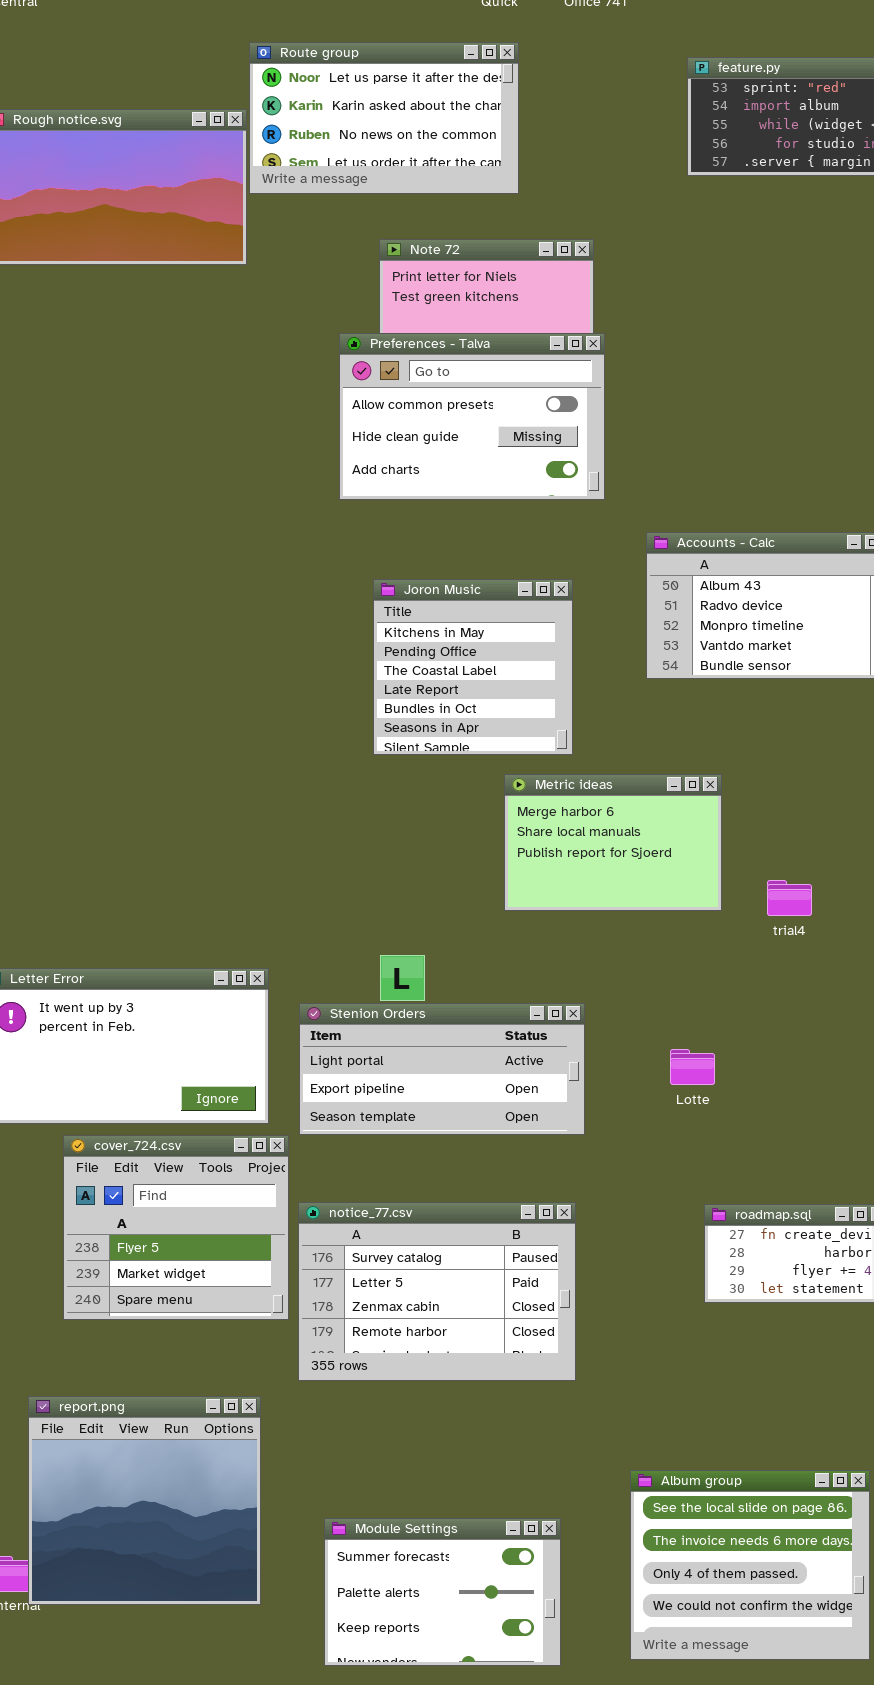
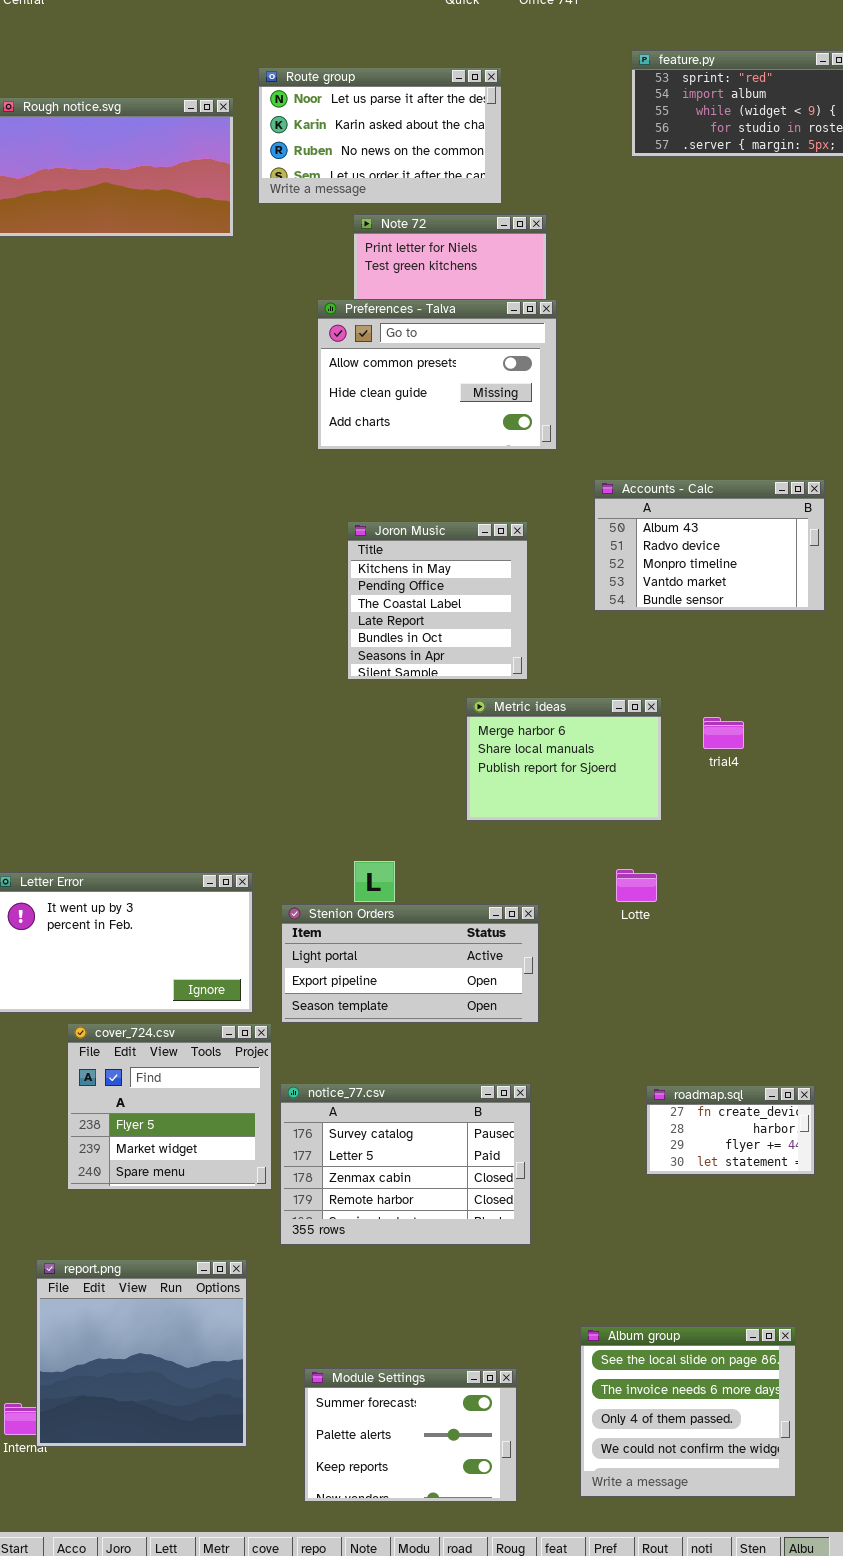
Route group: [249,42,519,194] -> [258,67,502,204], moved
trial4: [767,880,812,916] -> [703,717,744,749], moved
Lotte: [670,1049,715,1085] -> [616,869,657,902], moved

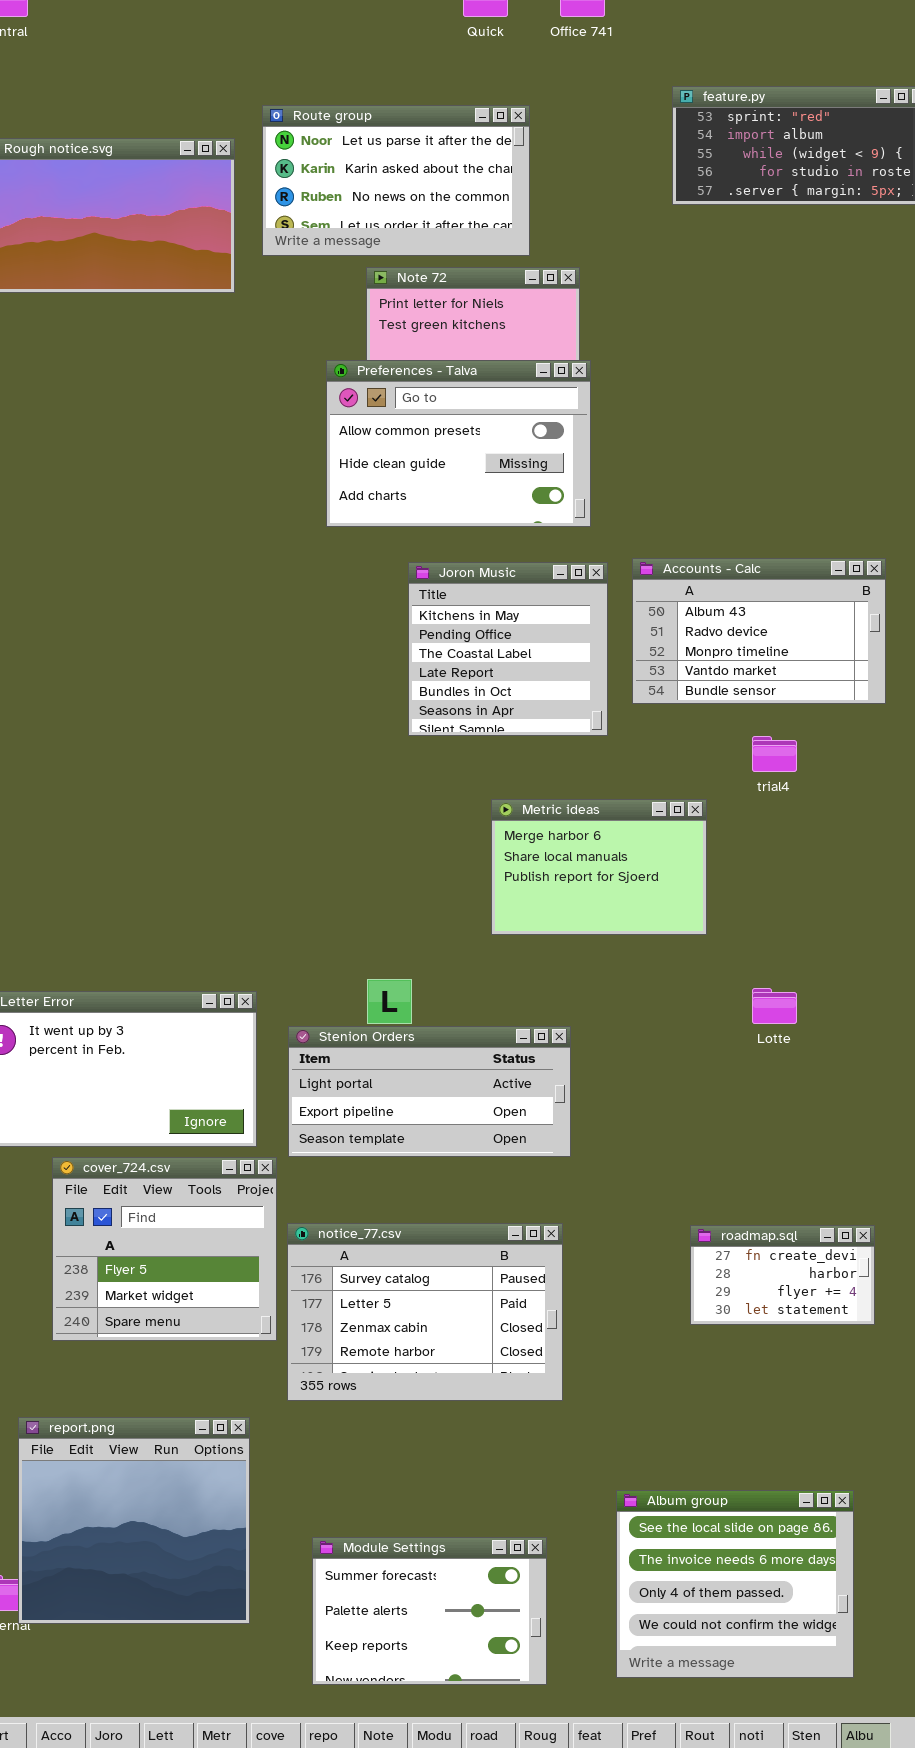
Joron Music: [347,521,528,680] -> [408,562,608,736], moved
trial4: [703,717,744,749] -> [752,736,797,772], moved
Lotte: [616,869,657,902] -> [752,988,797,1024], moved

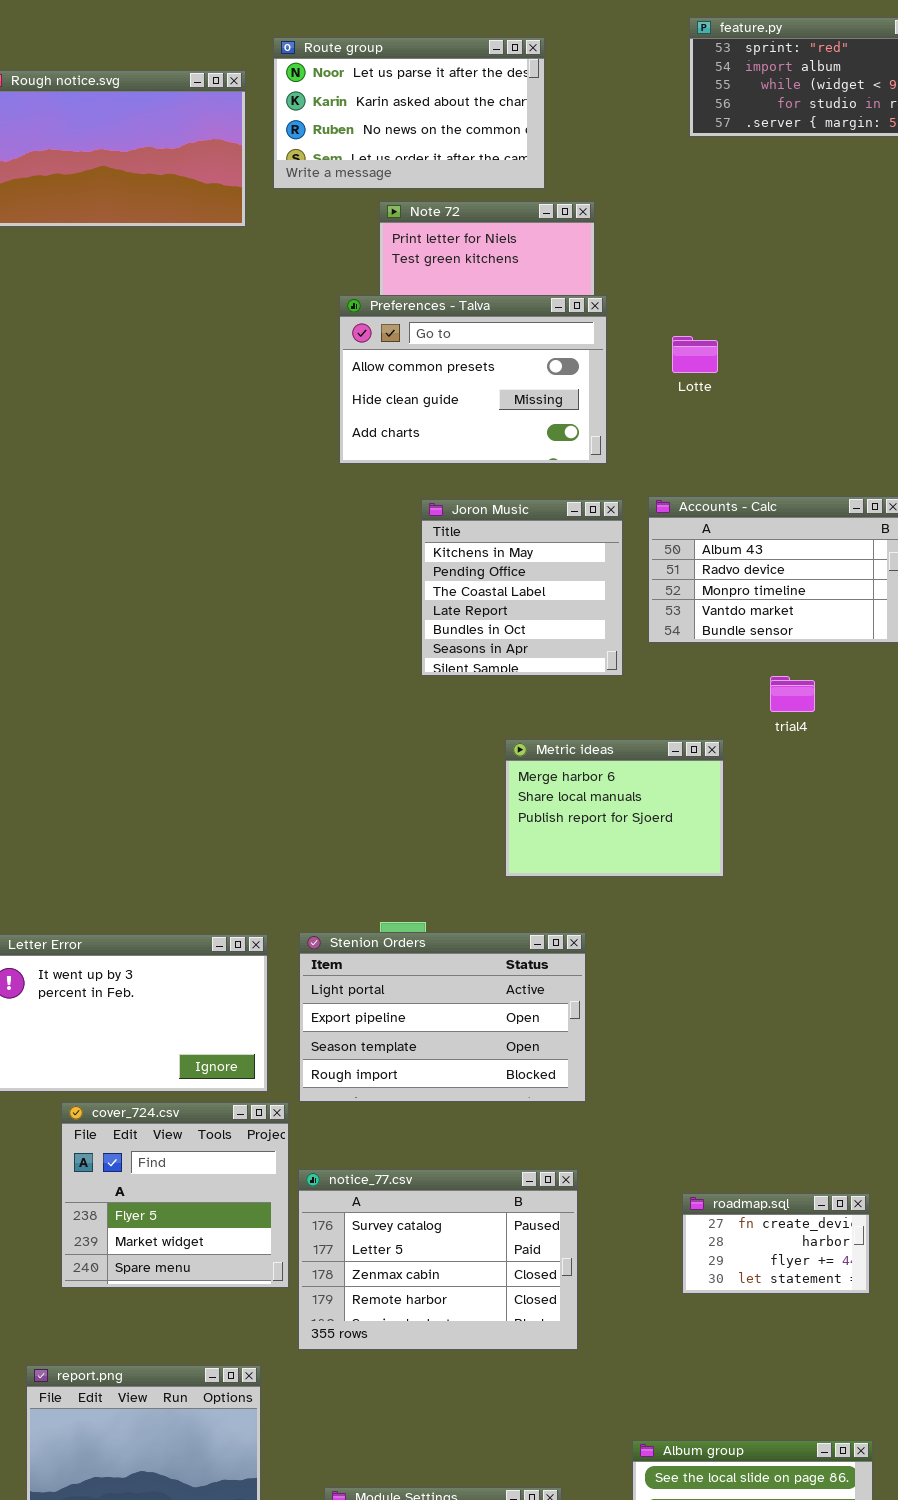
Lotte: [752,988,797,1024] -> [672,336,718,373], moved
Stenion Orders: [288,1026,571,1157] -> [299,932,586,1102], resized
roadmap.sql: [690,1225,875,1325] -> [682,1193,870,1294], moved

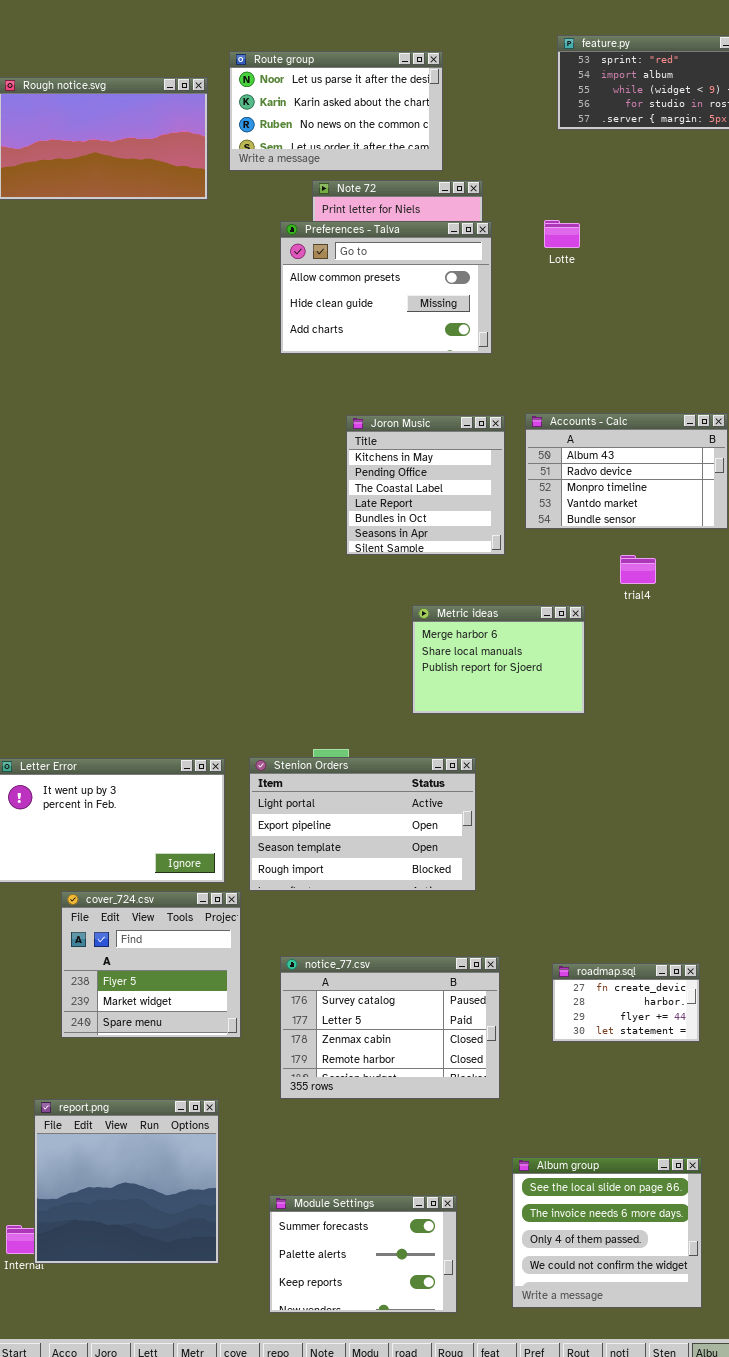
Preferences - Talva: [339,295,607,464] -> [280,221,492,354], moved
Lotte: [672,336,718,373] -> [544,220,580,248], moved
notice_77.csv: [298,1169,578,1350] -> [280,956,500,1099], moved

